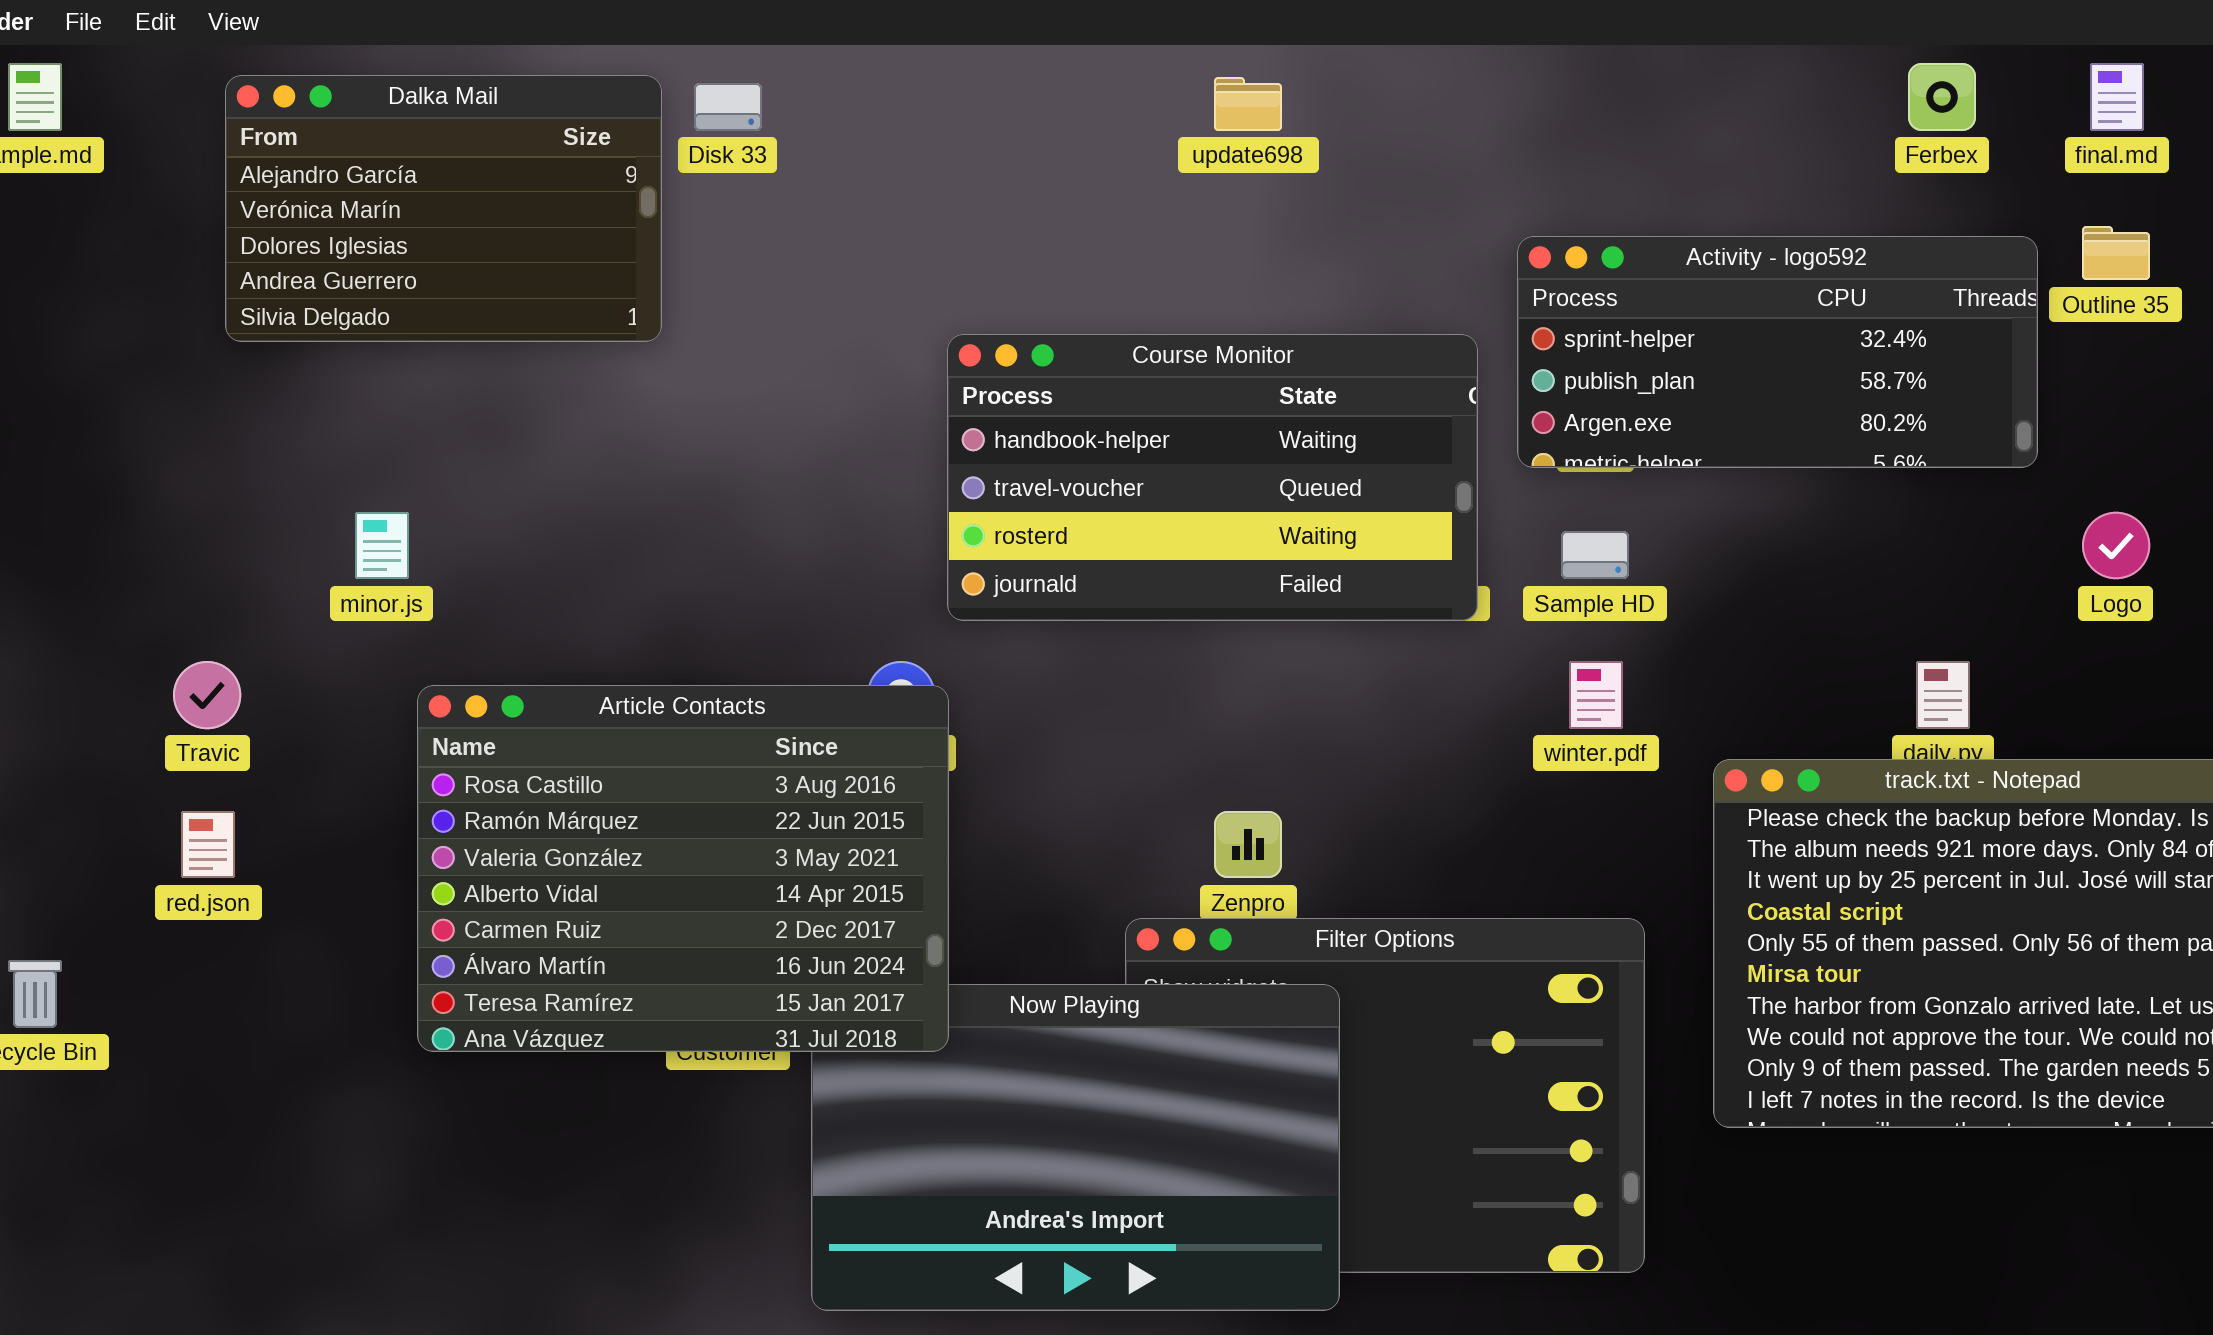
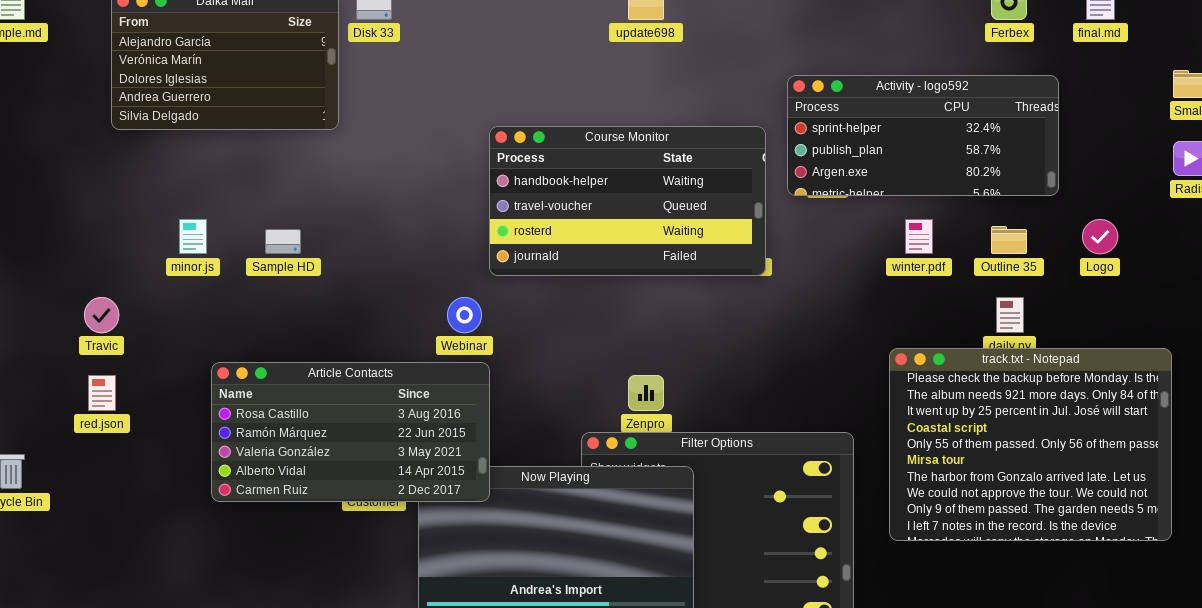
Outline 35: [2082,226,2150,280] -> [991,226,1027,254], moved
Sample HD: [1561,531,1629,579] -> [265,229,301,254], moved
winter.pdf: [1569,661,1623,729] -> [905,219,933,254], moved
Article Contacts: [417,685,949,1052] -> [211,362,490,502], resized

